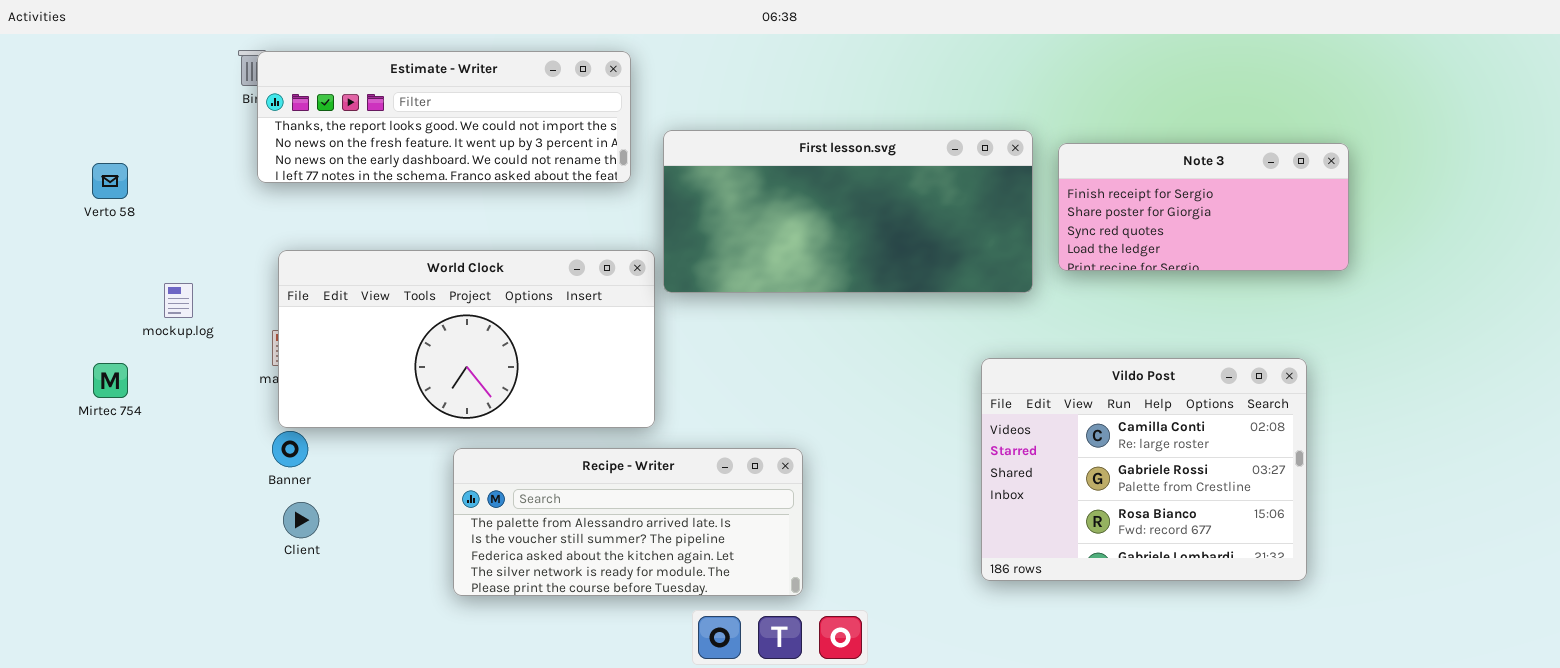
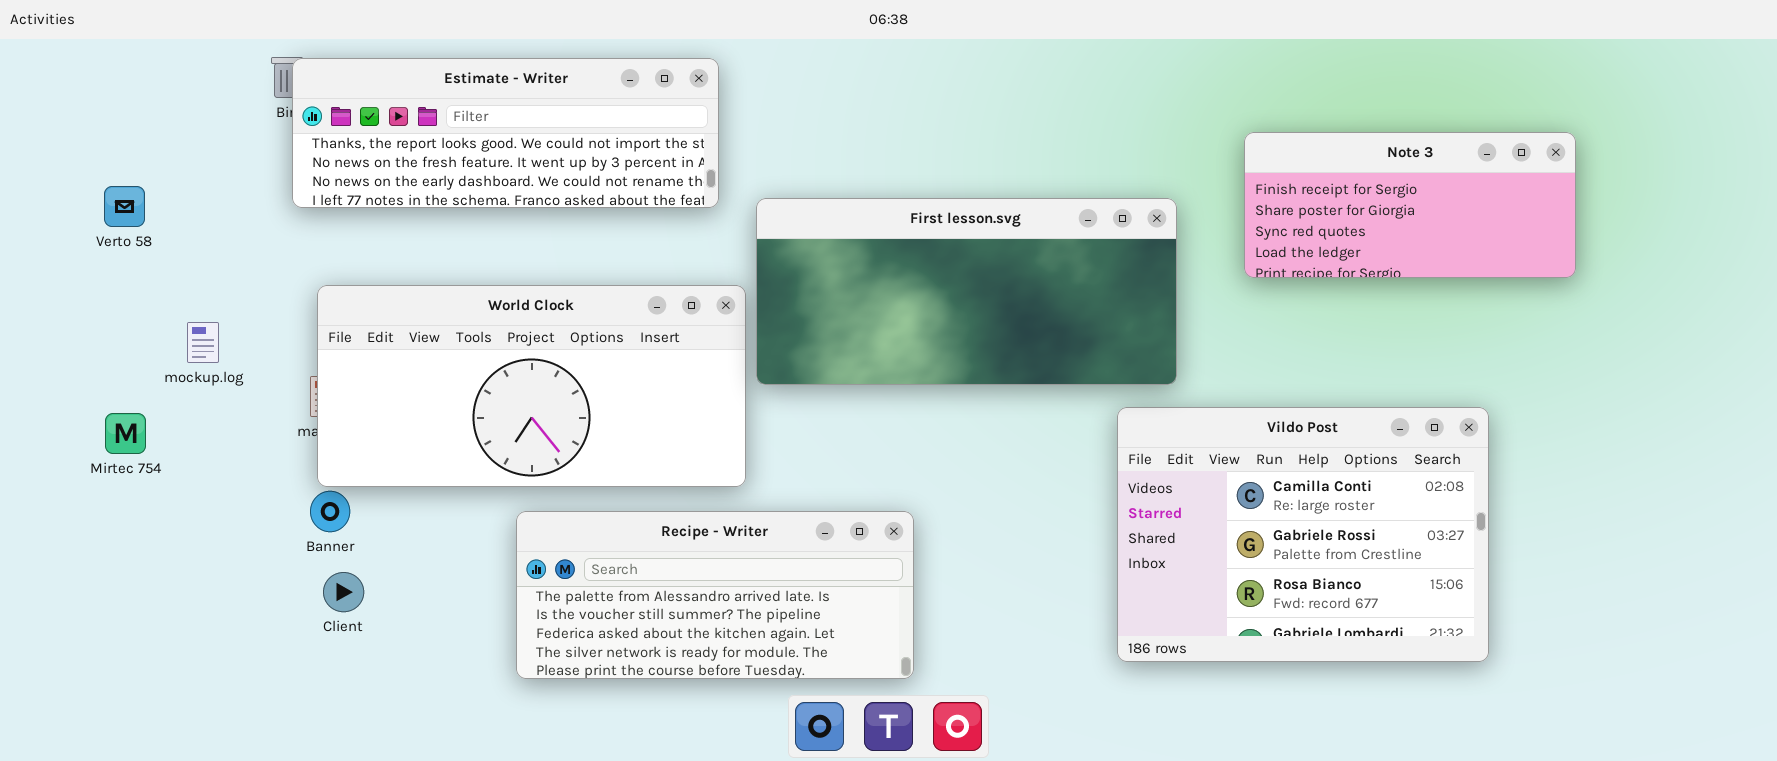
First lesson.svg: [663,130,1033,293] -> [756,198,1177,385], moved
Note 3: [1058,143,1349,271] -> [1244,132,1576,278], moved

